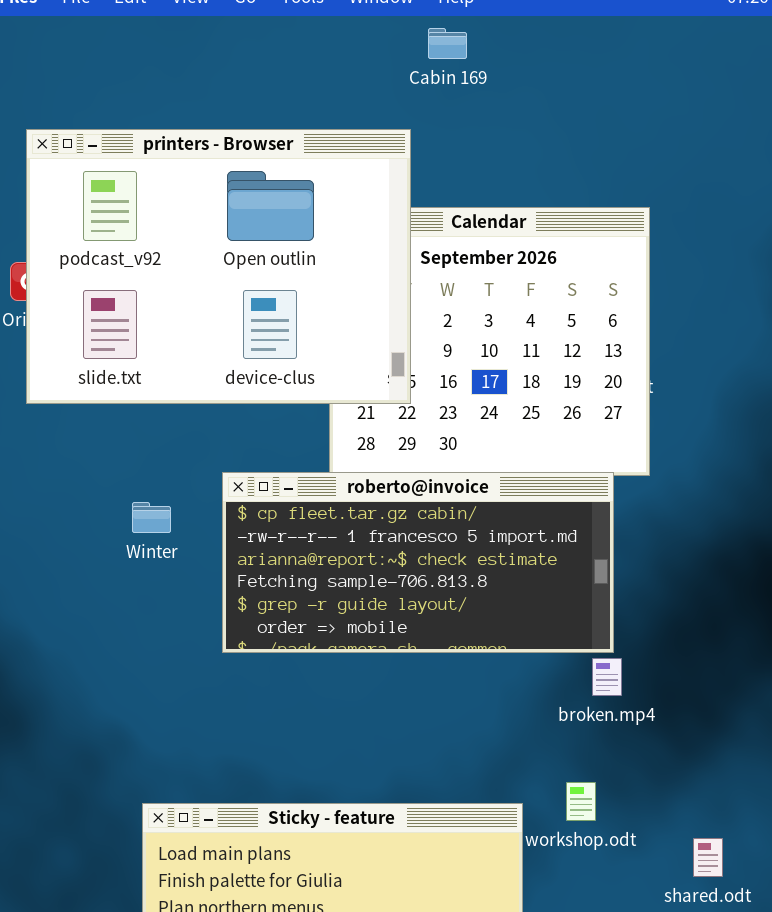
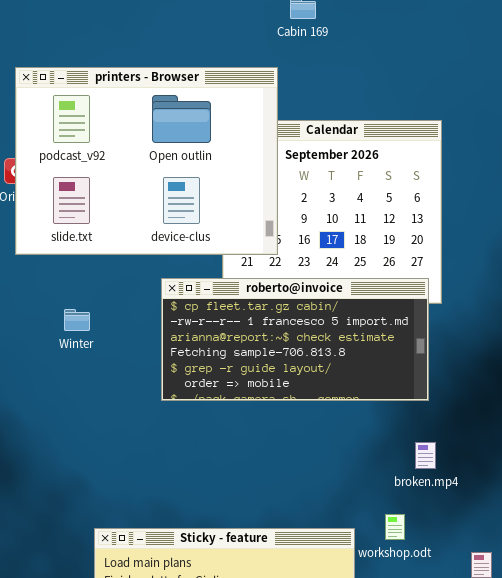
roberto@invoice: [222,472,614,653] -> [161,278,429,401], moved
Winter: [132,502,171,533] -> [64,309,90,331], moved
broken.mp4: [592,658,622,696] -> [415,442,436,469], moved

